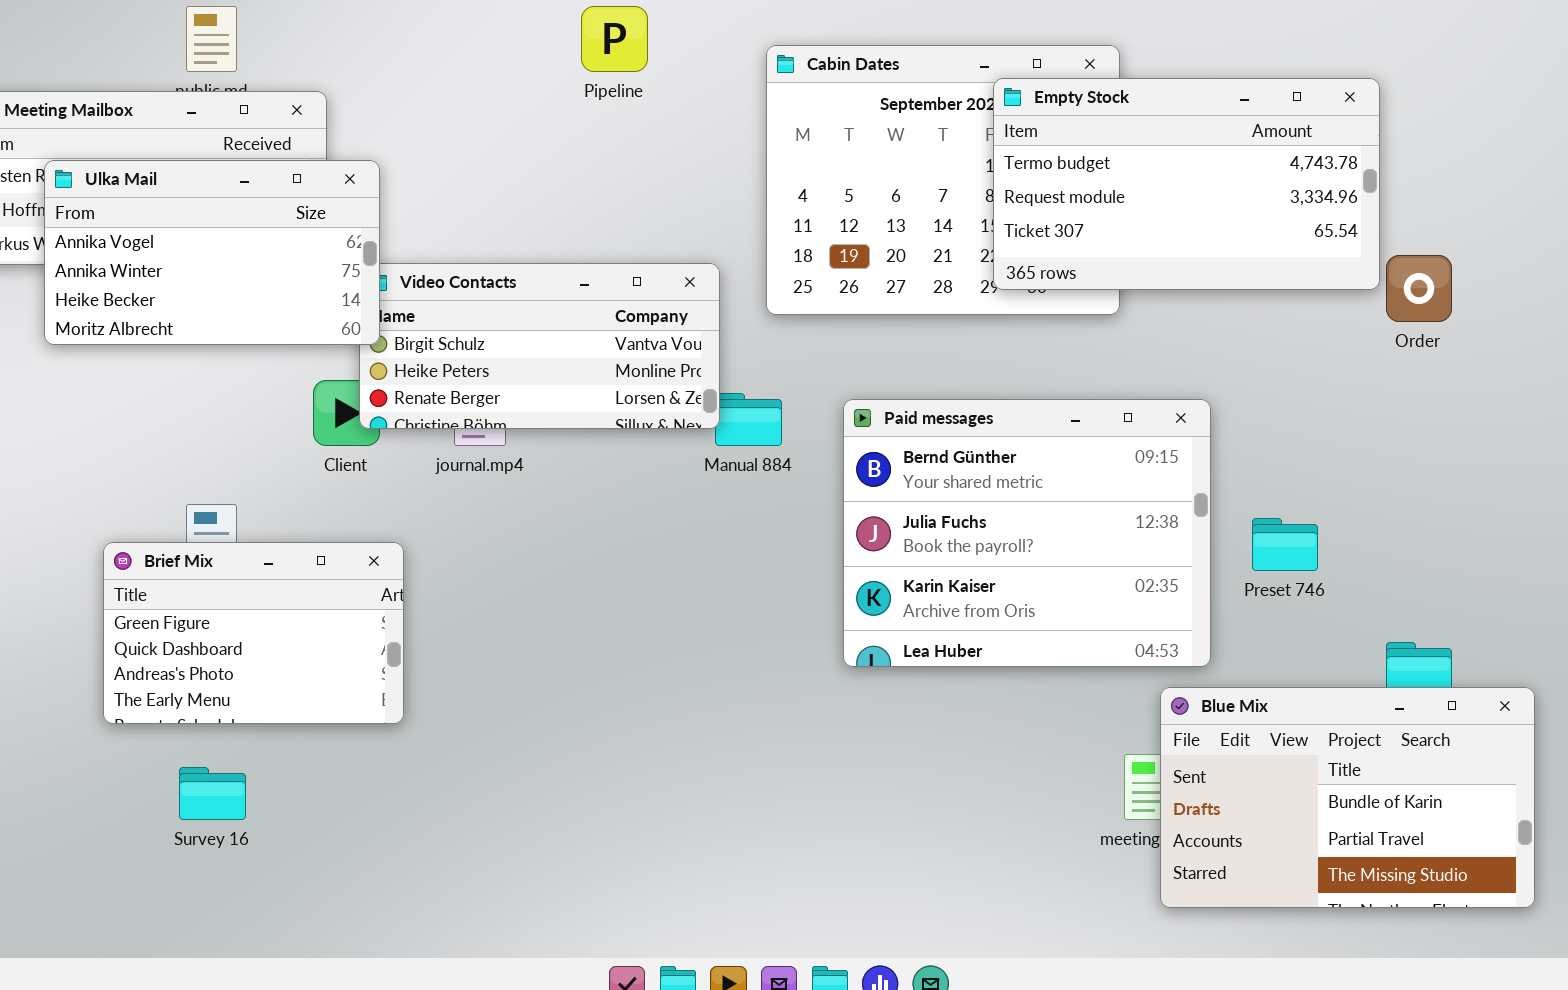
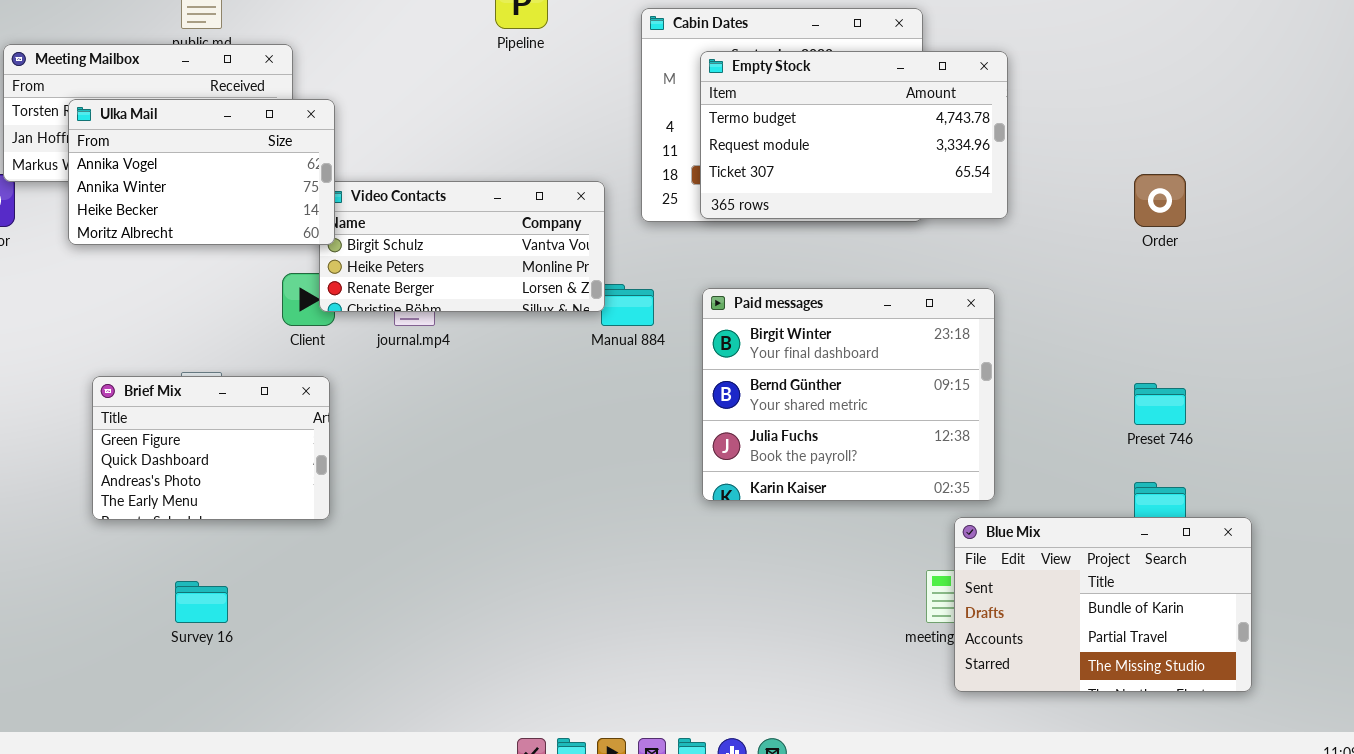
Empty Stock: [993,78,1380,290] -> [700,51,1008,219], moved
Paid messages: [843,399,1211,667] -> [702,288,995,501], scrolled up 1 row
Preset 746: [1252,518,1318,571] -> [1134,383,1186,425], moved
Brief Mix: [103,542,404,724] -> [92,376,330,520], moved

